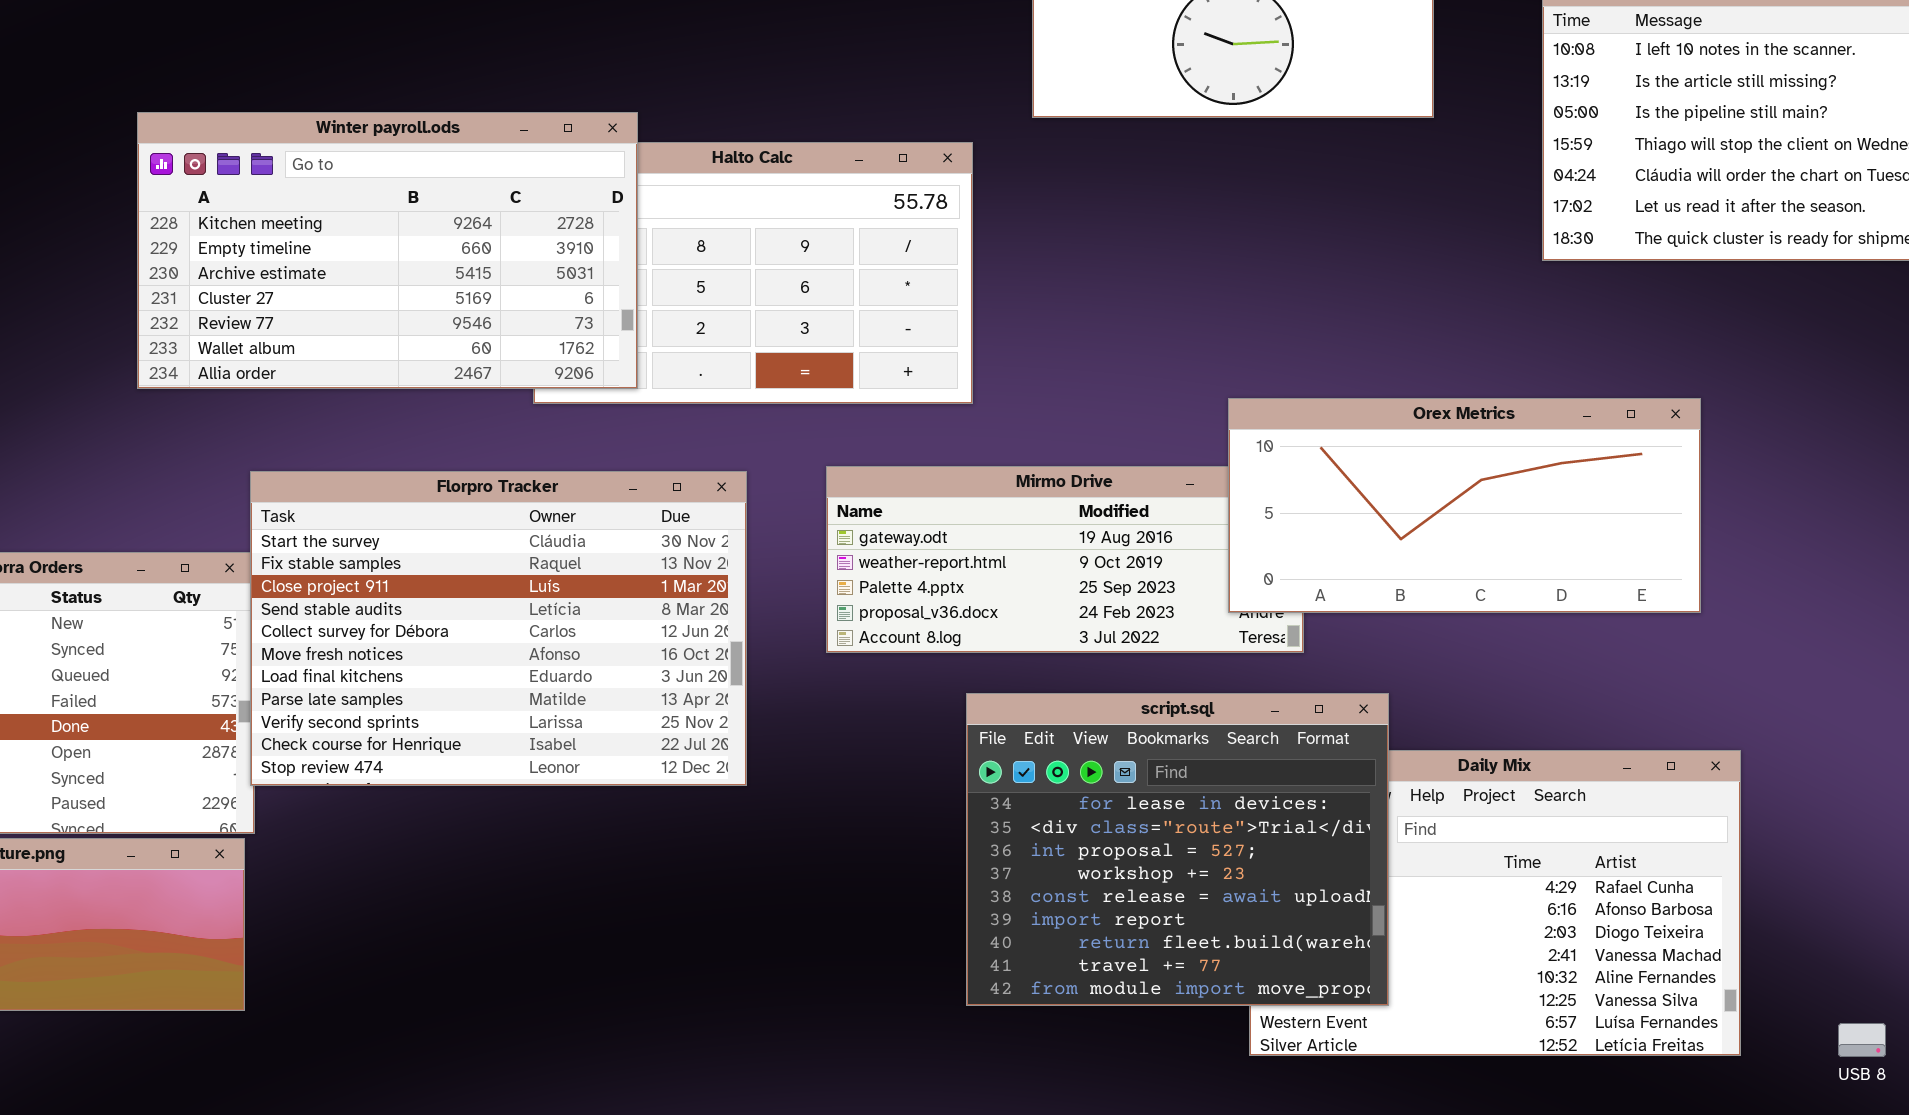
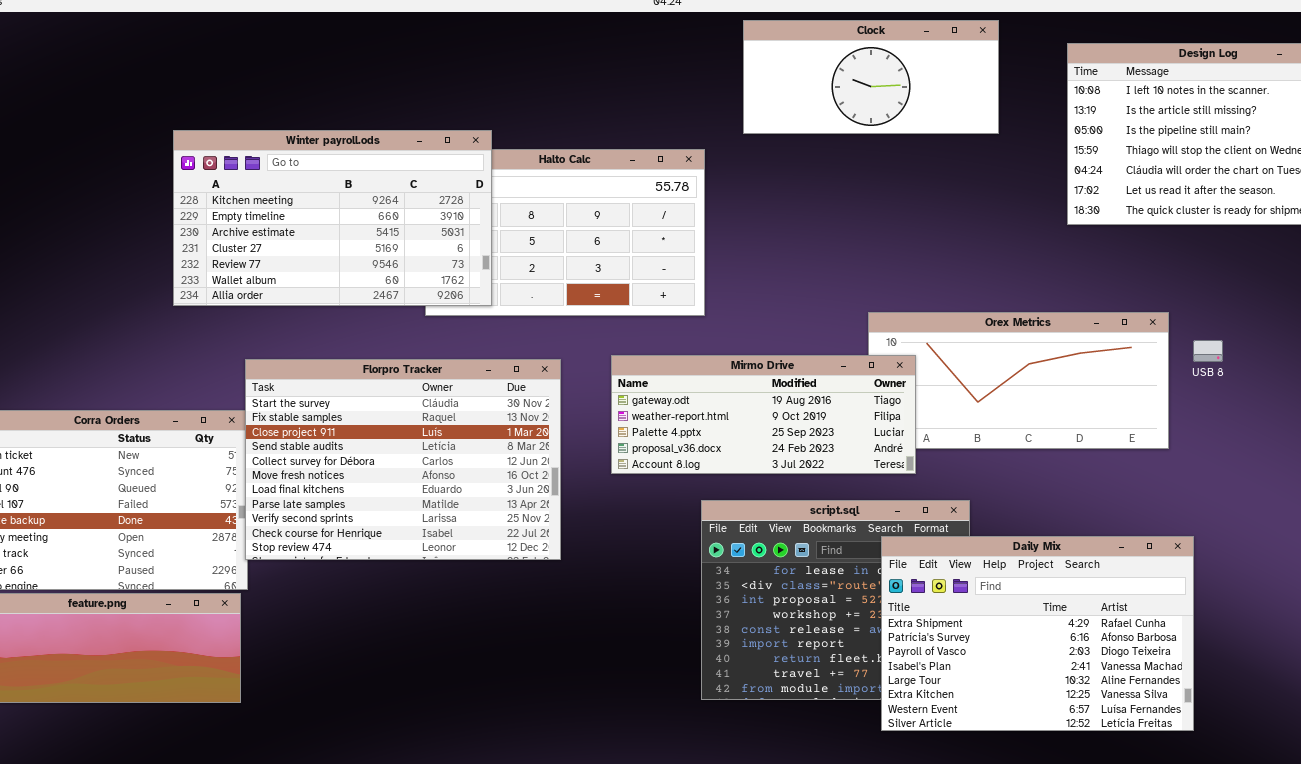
Mirmo Drive: [826,466,1304,653] -> [611,355,916,474], raised
Daily Mix: [1249,750,1741,1056] -> [881,536,1194,731], raised
USB 8: [1838,1023,1886,1057] -> [1193,340,1223,362], moved

